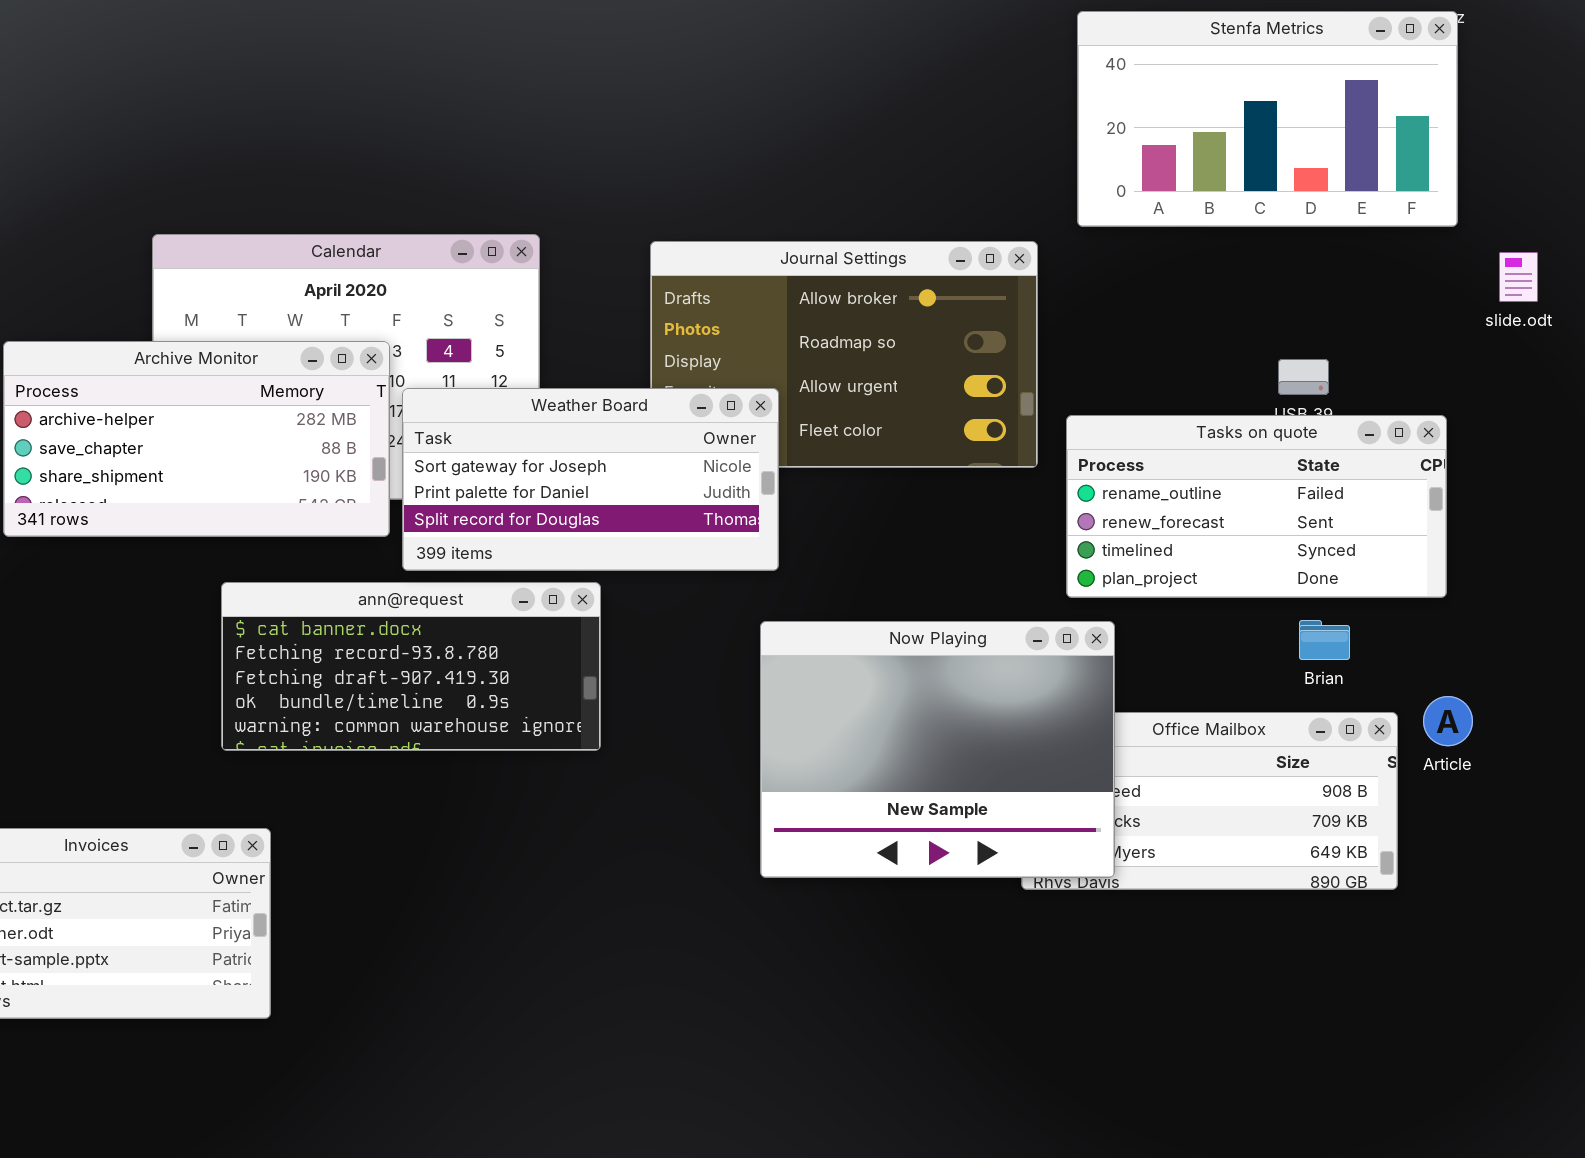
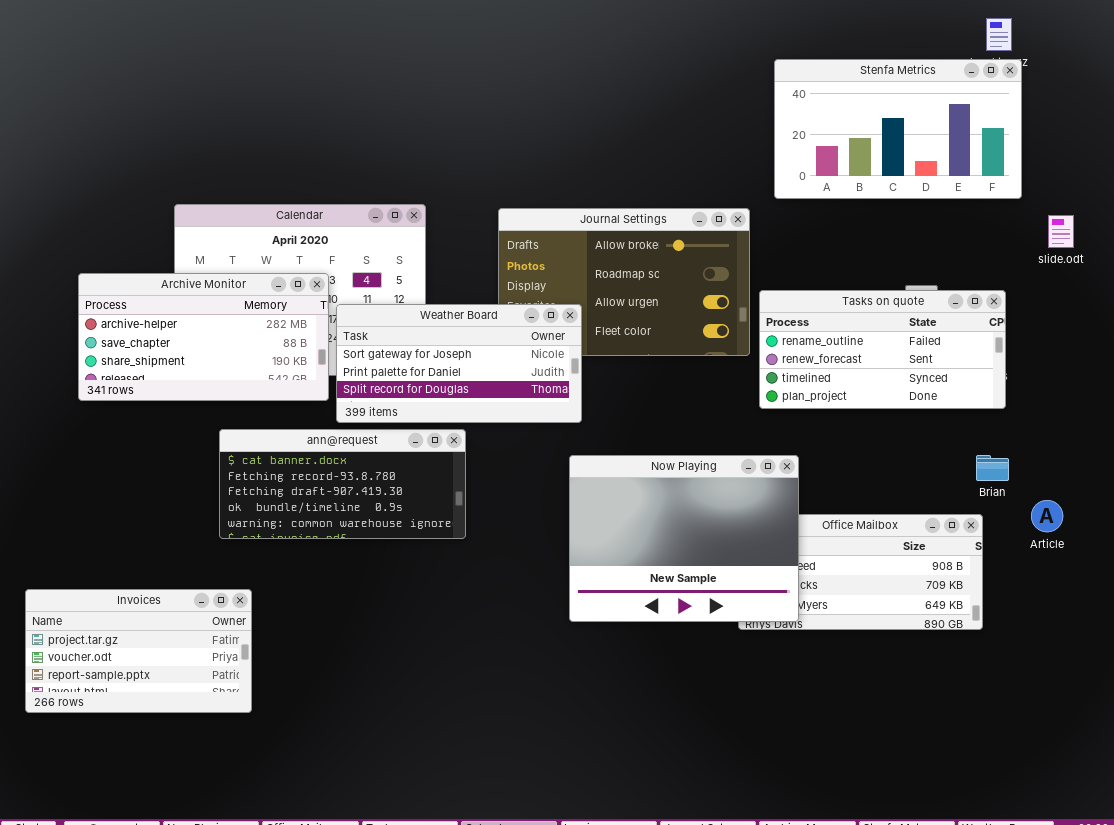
Tasks on quote: [1066,415,1447,598] -> [759,290,1006,409], moved
Brian: [1299,620,1350,660] -> [976,455,1009,481], moved
Article: [1423,696,1473,746] -> [1031,500,1063,532], moved

